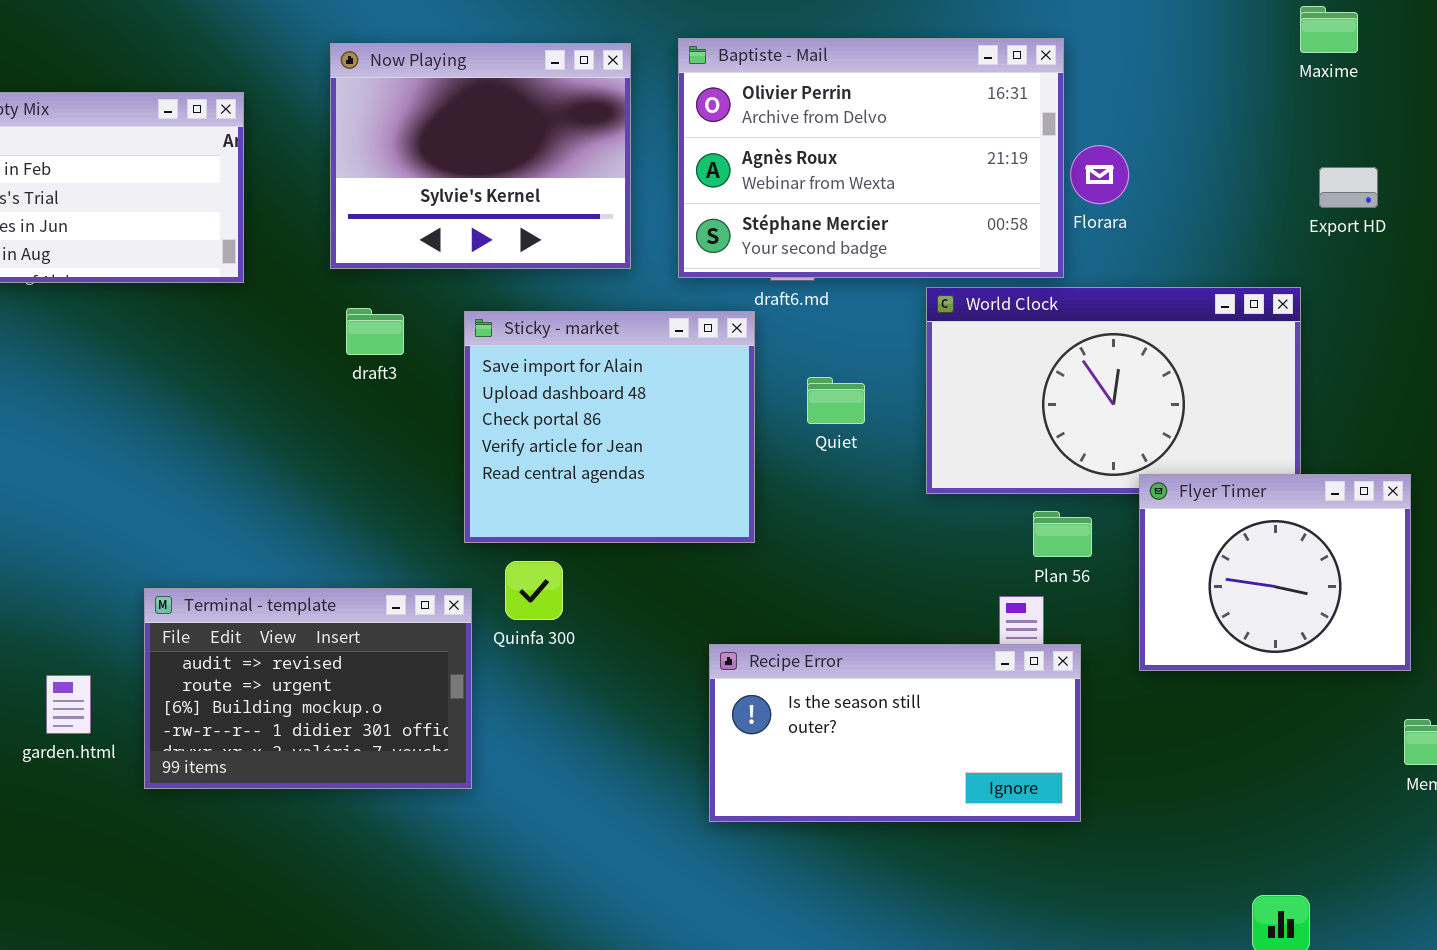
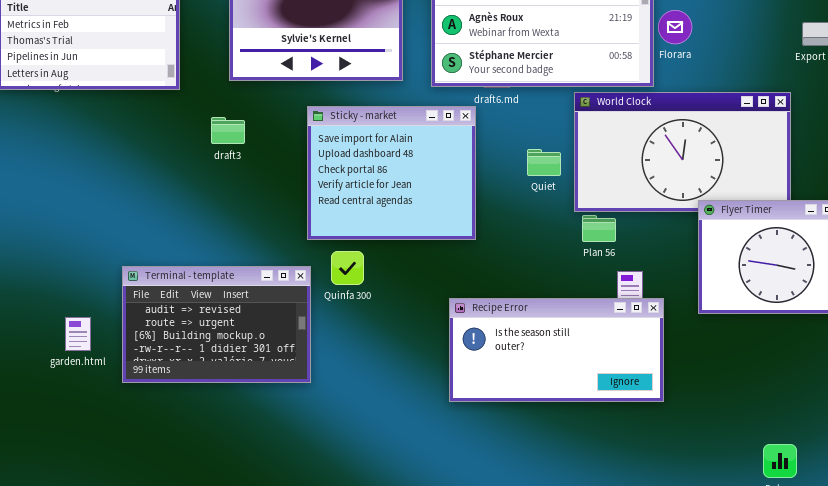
draft3: [346,308,404,355] -> [211,117,245,144], moved
Quiet: [807,377,865,424] -> [527,149,561,176], moved
Plan 56: [1033,511,1092,557] -> [582,215,616,242], moved

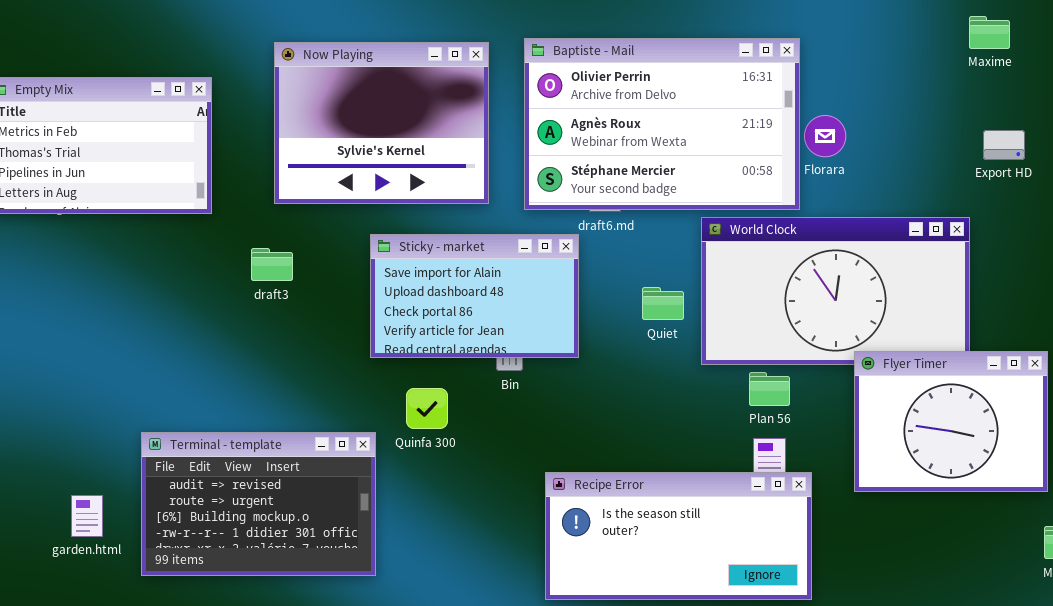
Sticky - market: [307,106,476,240] -> [370,234,579,358], resized
Plan 56: [582,215,616,242] -> [749,372,790,406], moved
Quinfa 300: [331,251,364,285] -> [406,388,448,429], moved

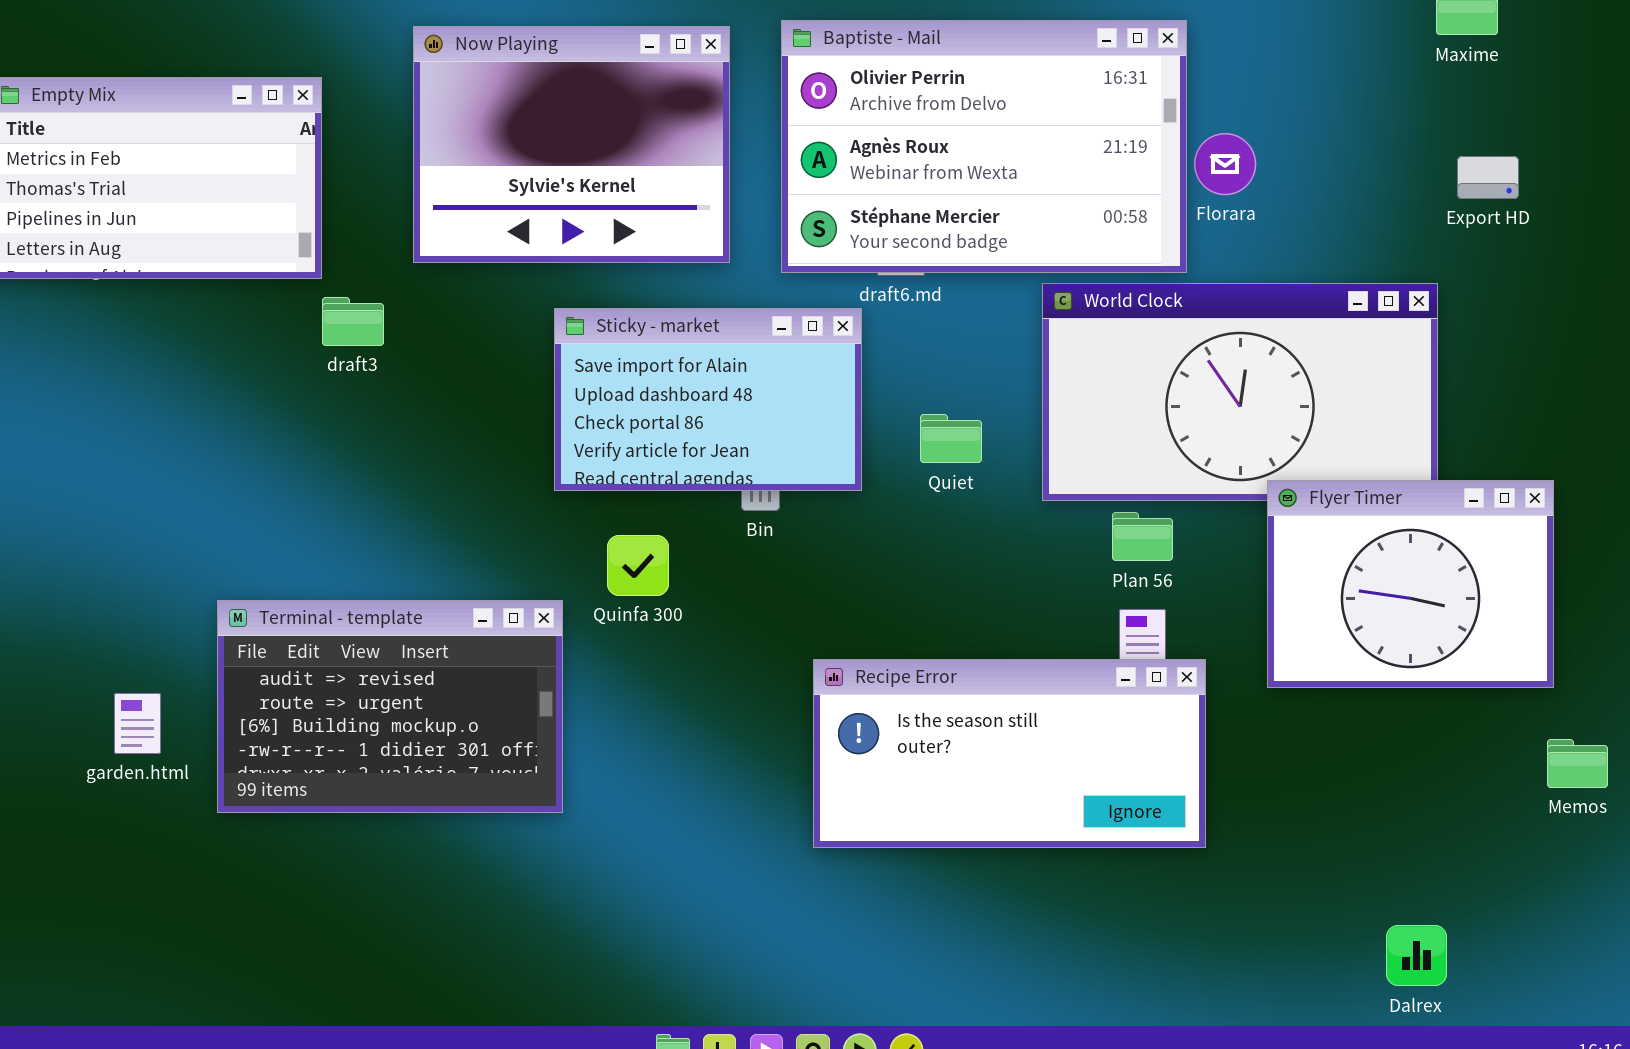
draft3: [251,248,293,281] -> [322,297,384,346], moved
Quiet: [642,287,684,320] -> [920,414,982,463], moved

